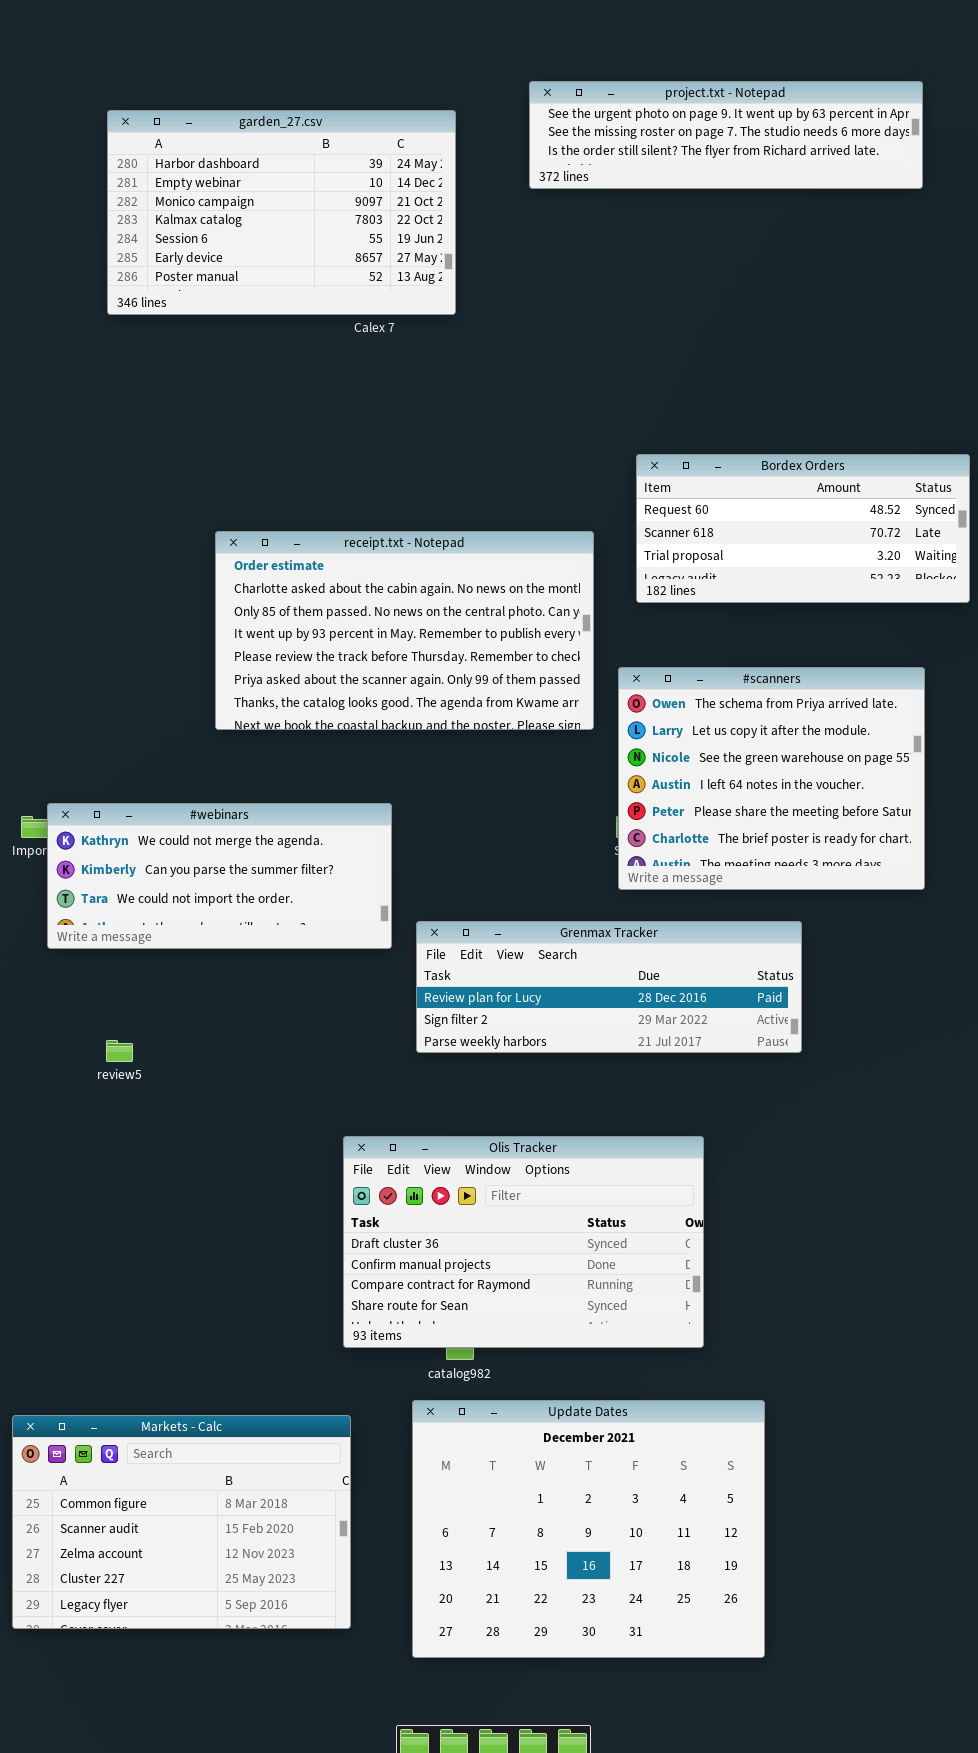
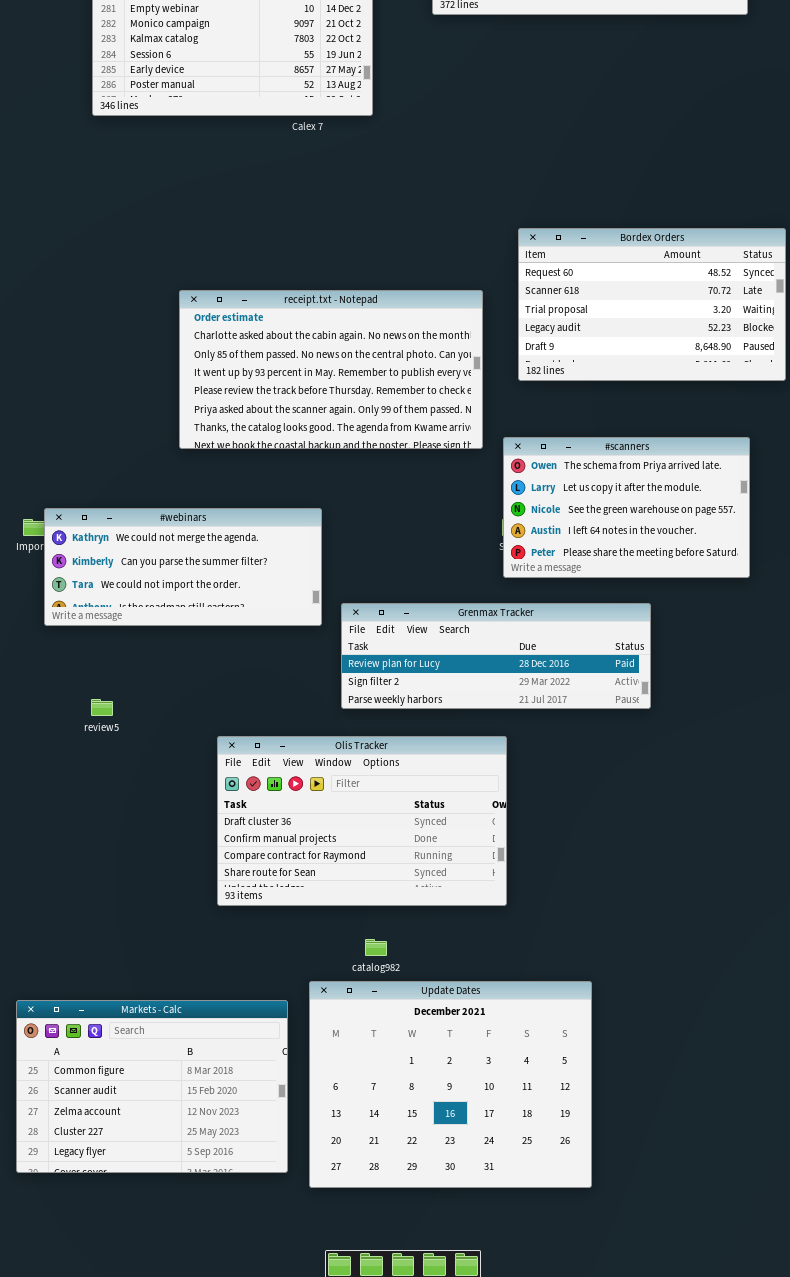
Bordex Orders: [636,454,970,603] -> [518,228,786,381], resized
#scanners: [618,667,925,890] -> [503,437,750,578], resized
Olis Tracker: [343,1136,704,1348] -> [217,736,507,906], moved
Update Dates: [412,1400,765,1658] -> [309,981,592,1188], moved

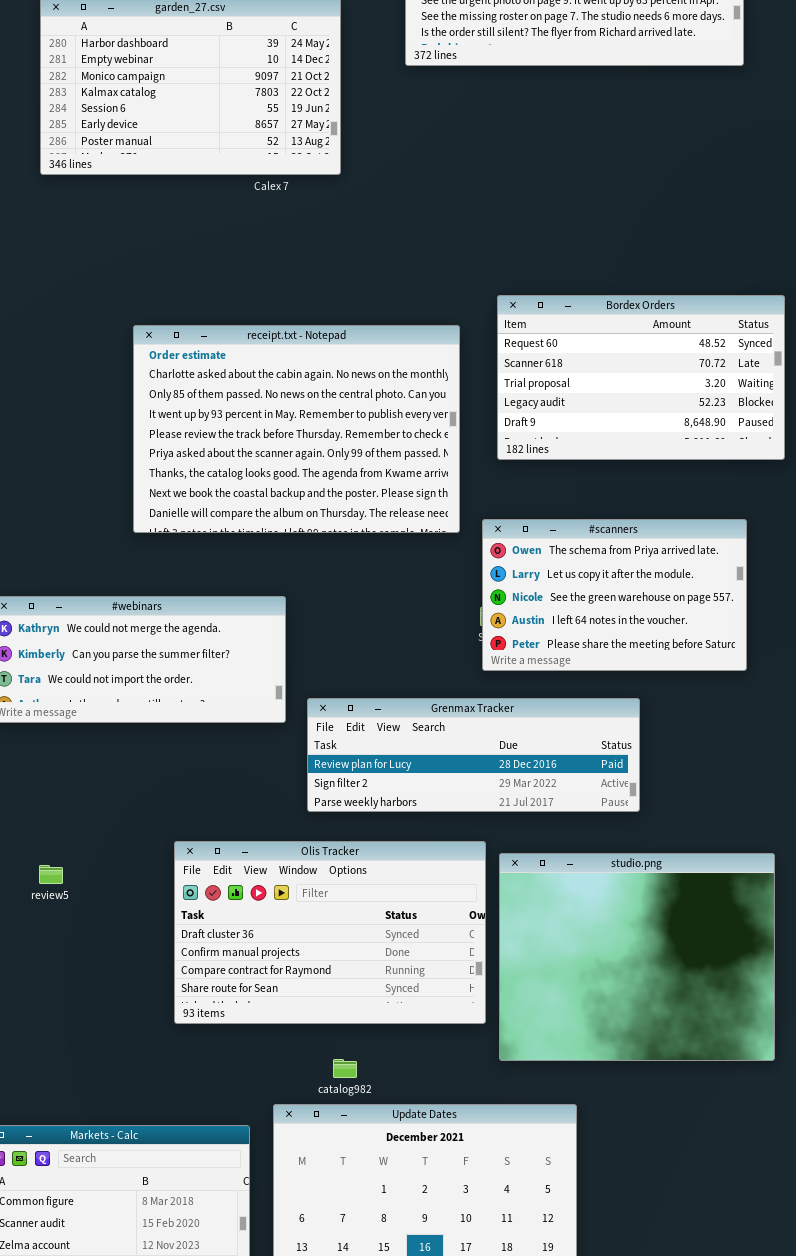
receipt.txt - Notepad: [179,290,483,449] -> [133,325,460,533], resized
review5: [91,699,113,716] -> [39,865,63,884], moved
studio.png: none -> [499,853,775,1061], opened

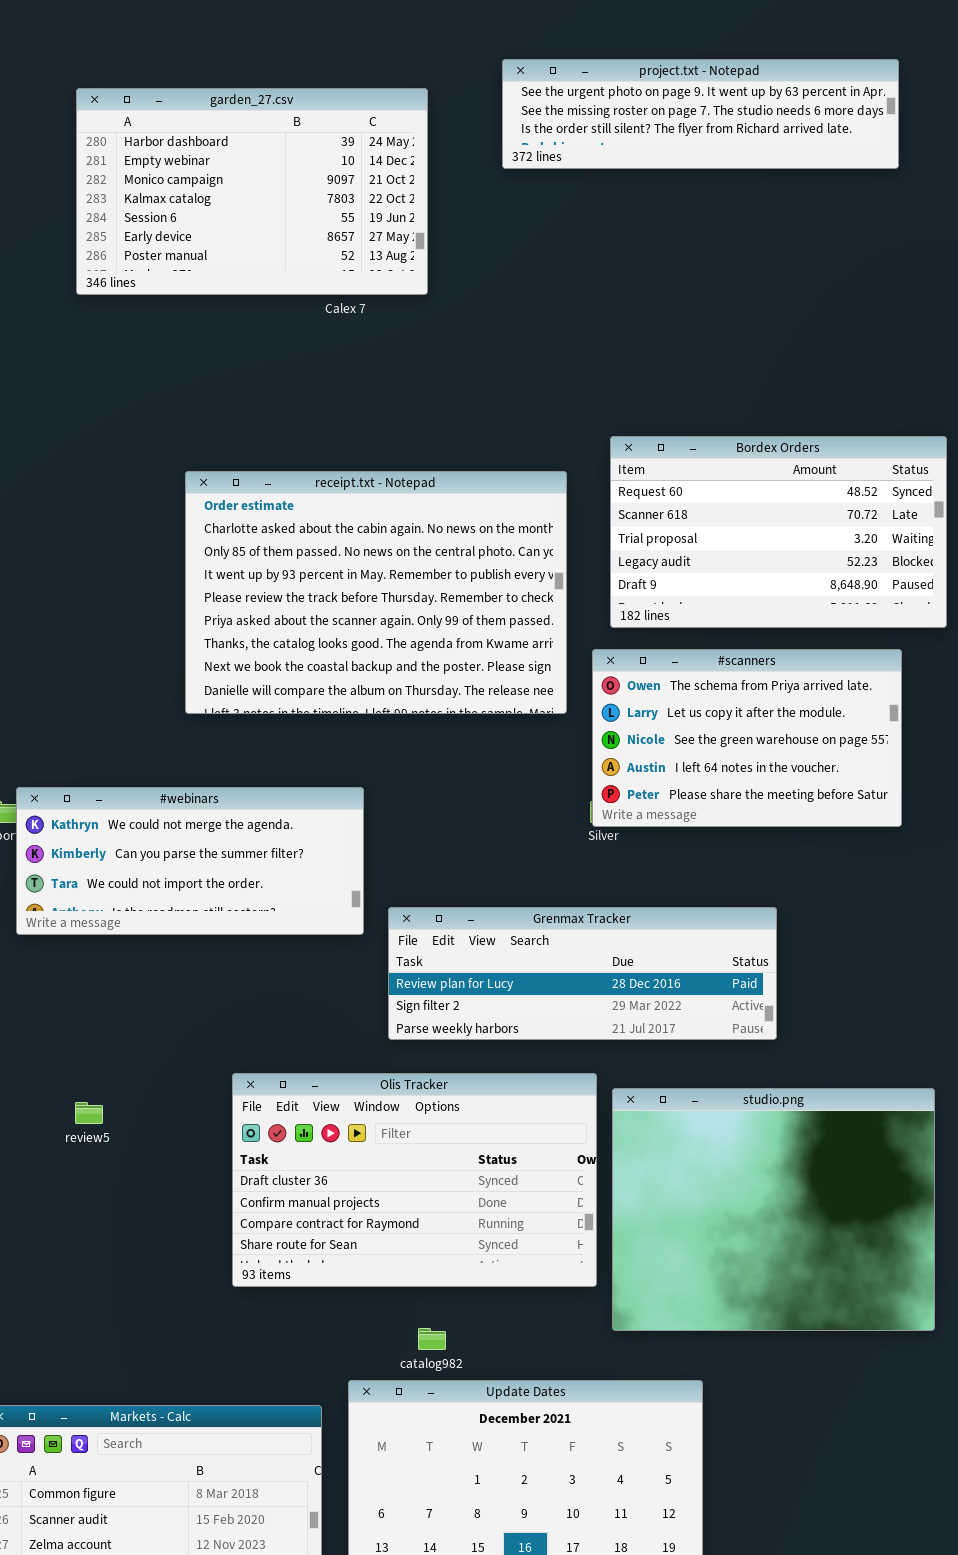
#scanners: [482,519,747,671] -> [592,649,902,827], moved

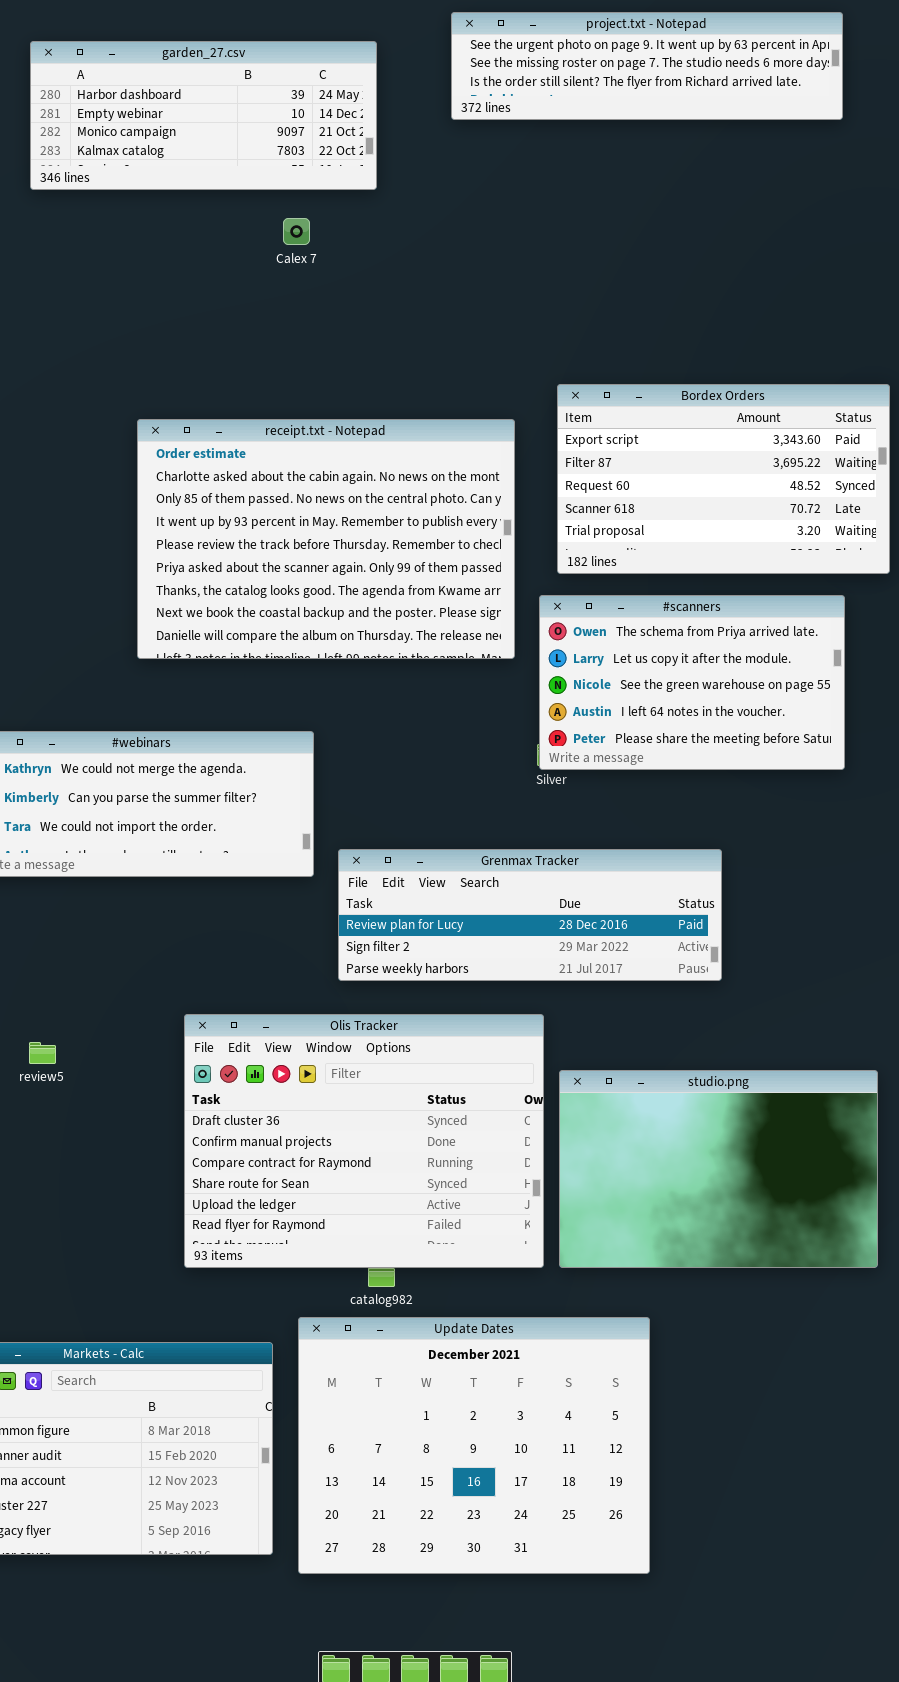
garden_27.csv: [76,88,428,295] -> [30,41,377,190], resized
Bordex Orders: [610,436,947,628] -> [557,384,890,574], scrolled up 2 rows
Olis Tracker: [232,1073,597,1287] -> [184,1014,544,1268], resized
studio.png: [612,1088,935,1331] -> [559,1070,878,1268], resized

